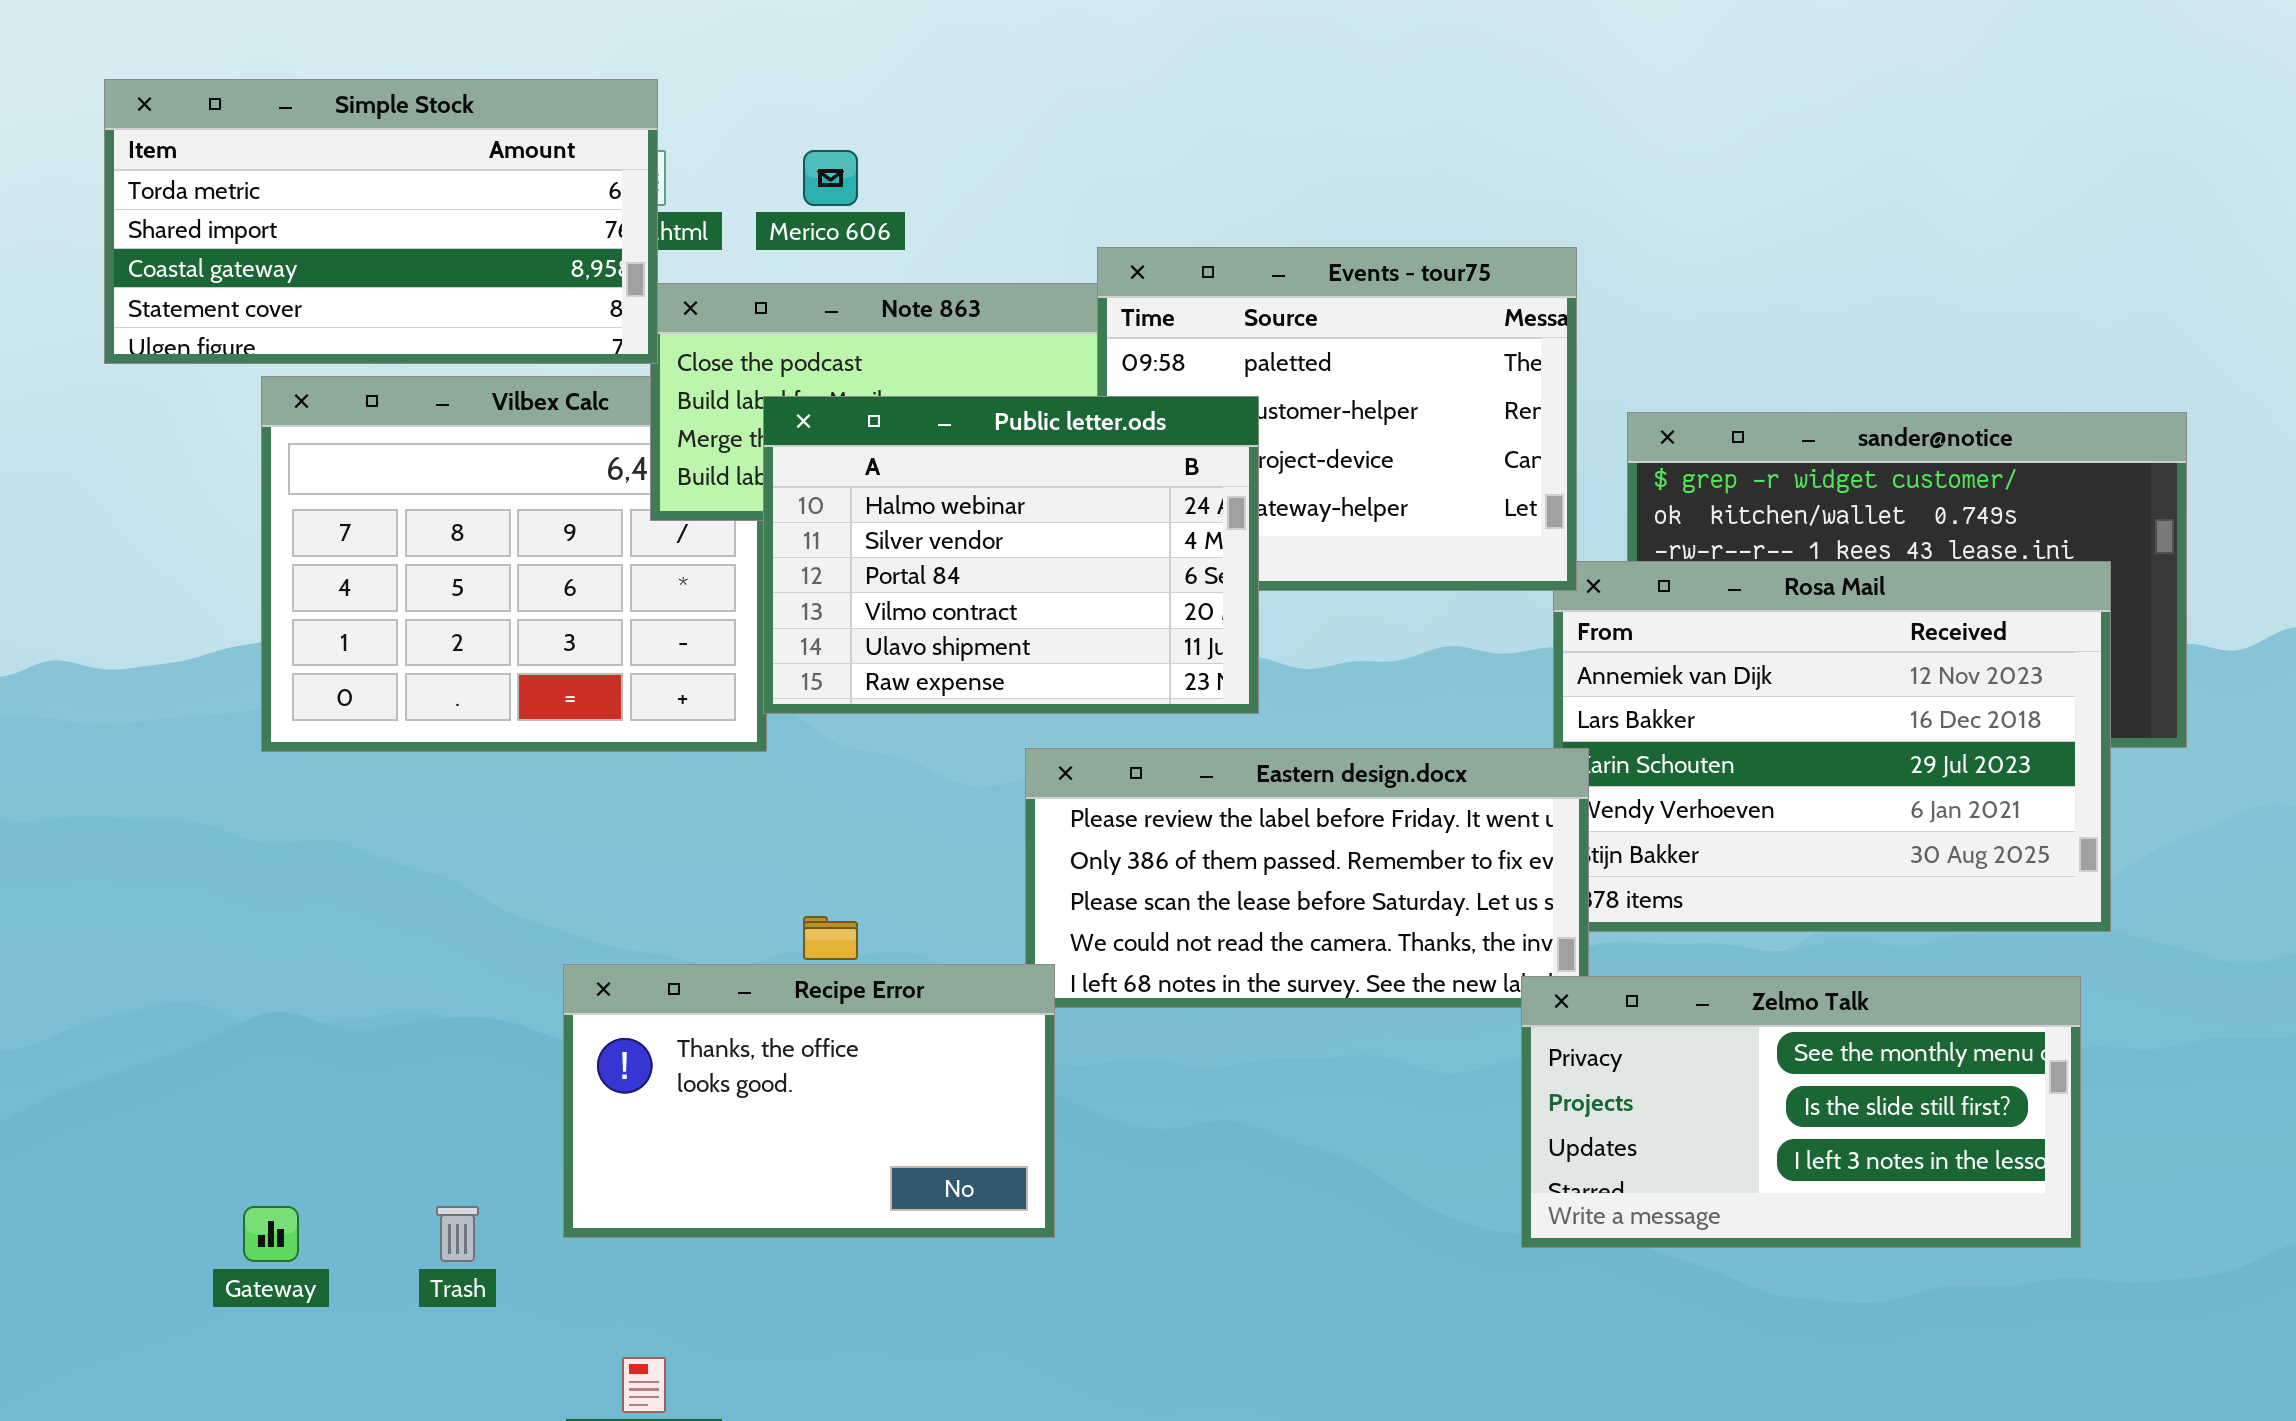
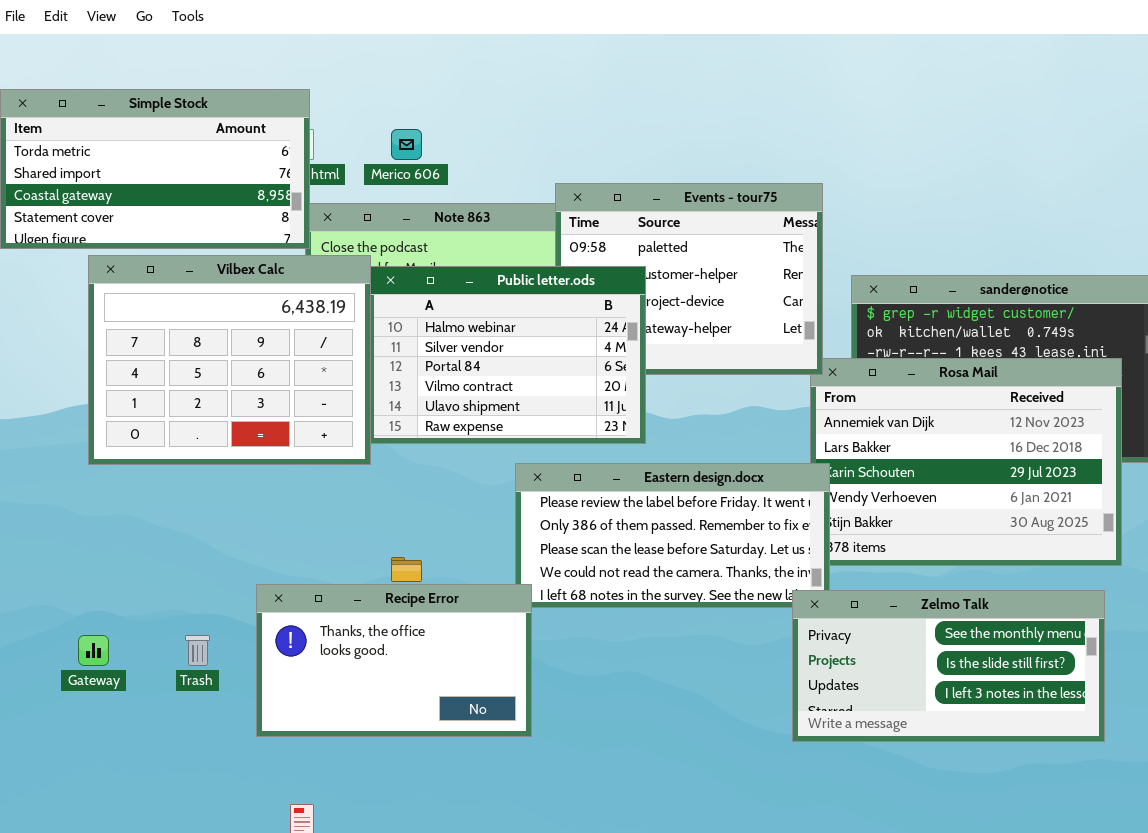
Vilbex Calc: [261,376,767,752] -> [88,255,371,465], raised
Gateway: [243,1206,299,1262] -> [78,635,109,666], moved
Trash: [436,1206,479,1262] -> [185,635,210,666], moved

